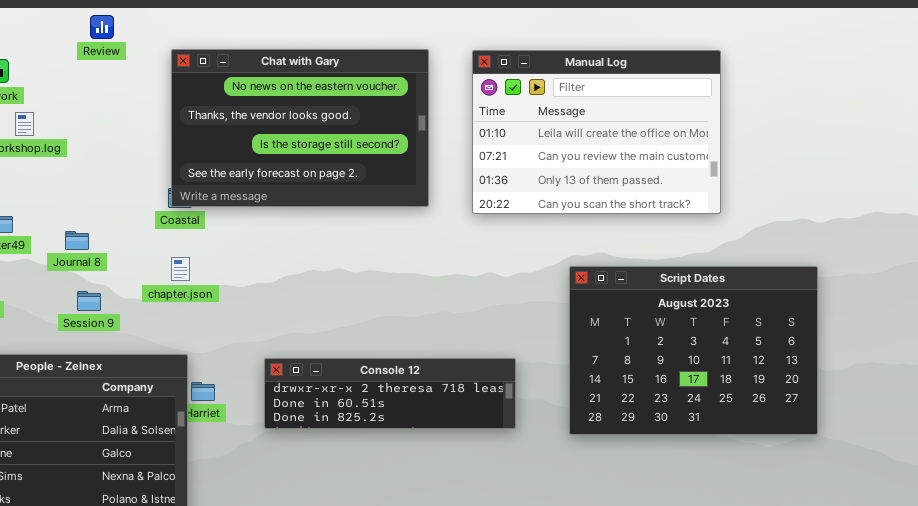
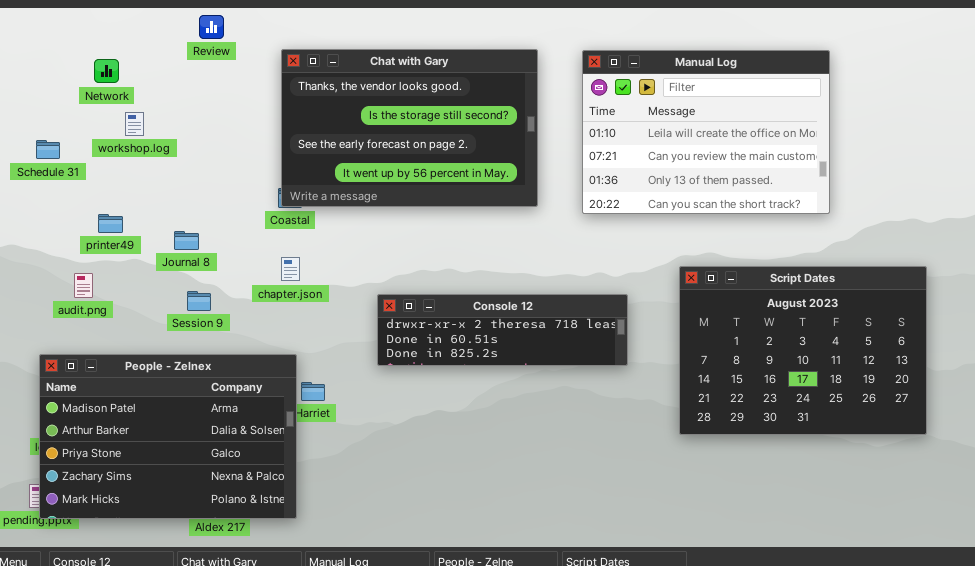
Chat with Gary: [171,49,429,207] -> [281,49,538,207], scrolled down 1 row
Console 12: [264,358,516,429] -> [377,294,628,366], moved

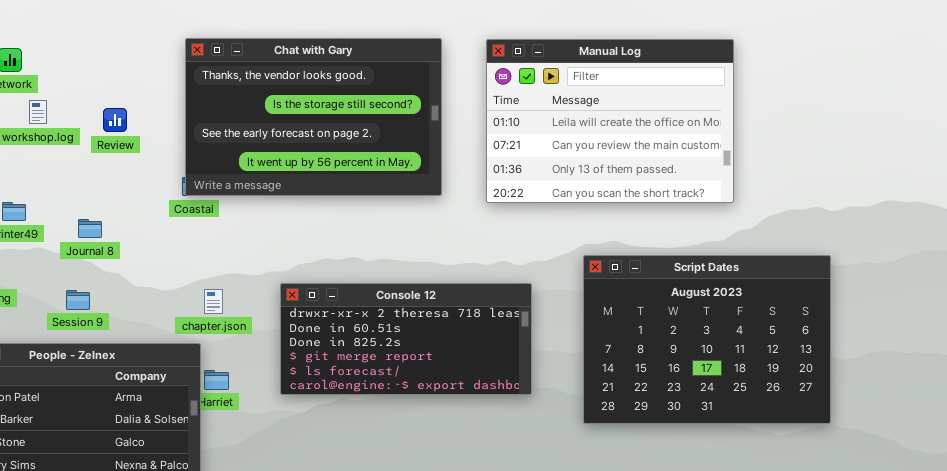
Review: [199,15,224,39] -> [103,108,127,132], moved
chapter.json: [281,257,300,281] -> [204,289,223,314], moved
Session 9: [187,291,211,311] -> [66,290,90,310], moved
Console 12: [377,294,628,366] -> [280,283,532,395], resized

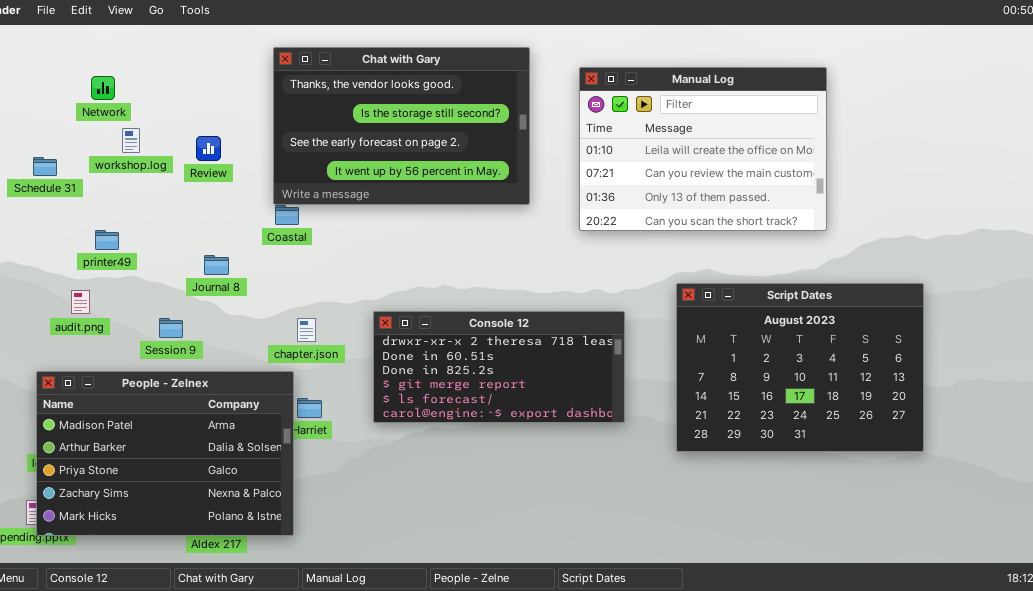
Chat with Gary: [185,38,442,196] -> [273,47,530,205], moved
Journal 8: [78,219,102,238] -> [204,255,229,275], moved

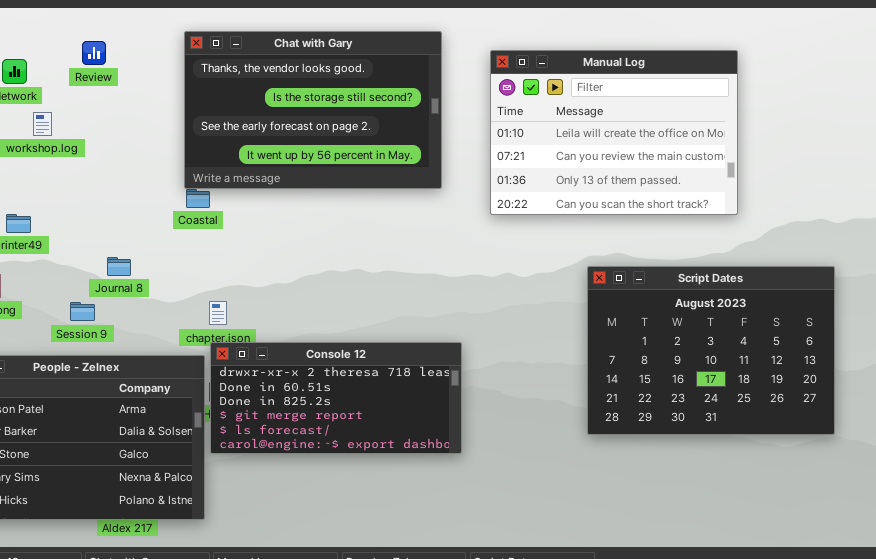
Review: [196,136,221,161] -> [82,41,106,65], moved
Journal 8: [204,255,229,275] -> [107,257,131,276], moved
Console 12: [373,311,625,423] -> [210,342,462,454], moved

